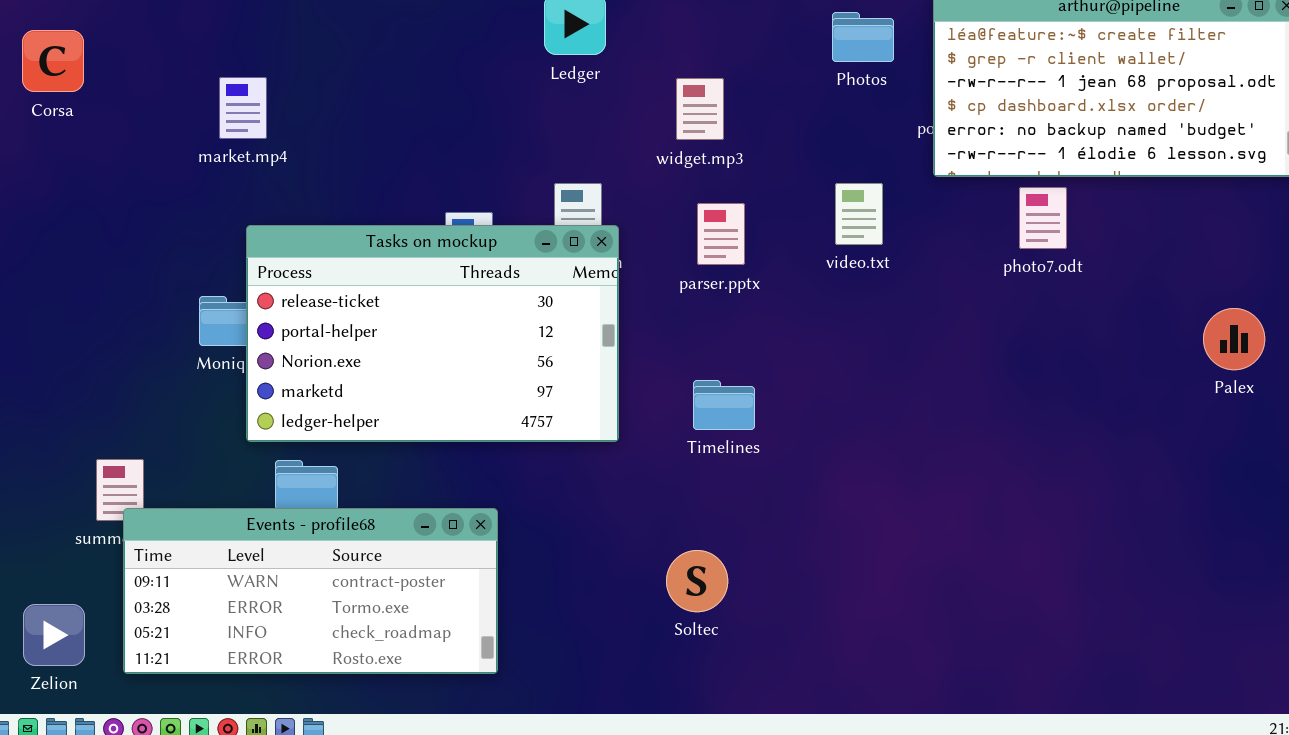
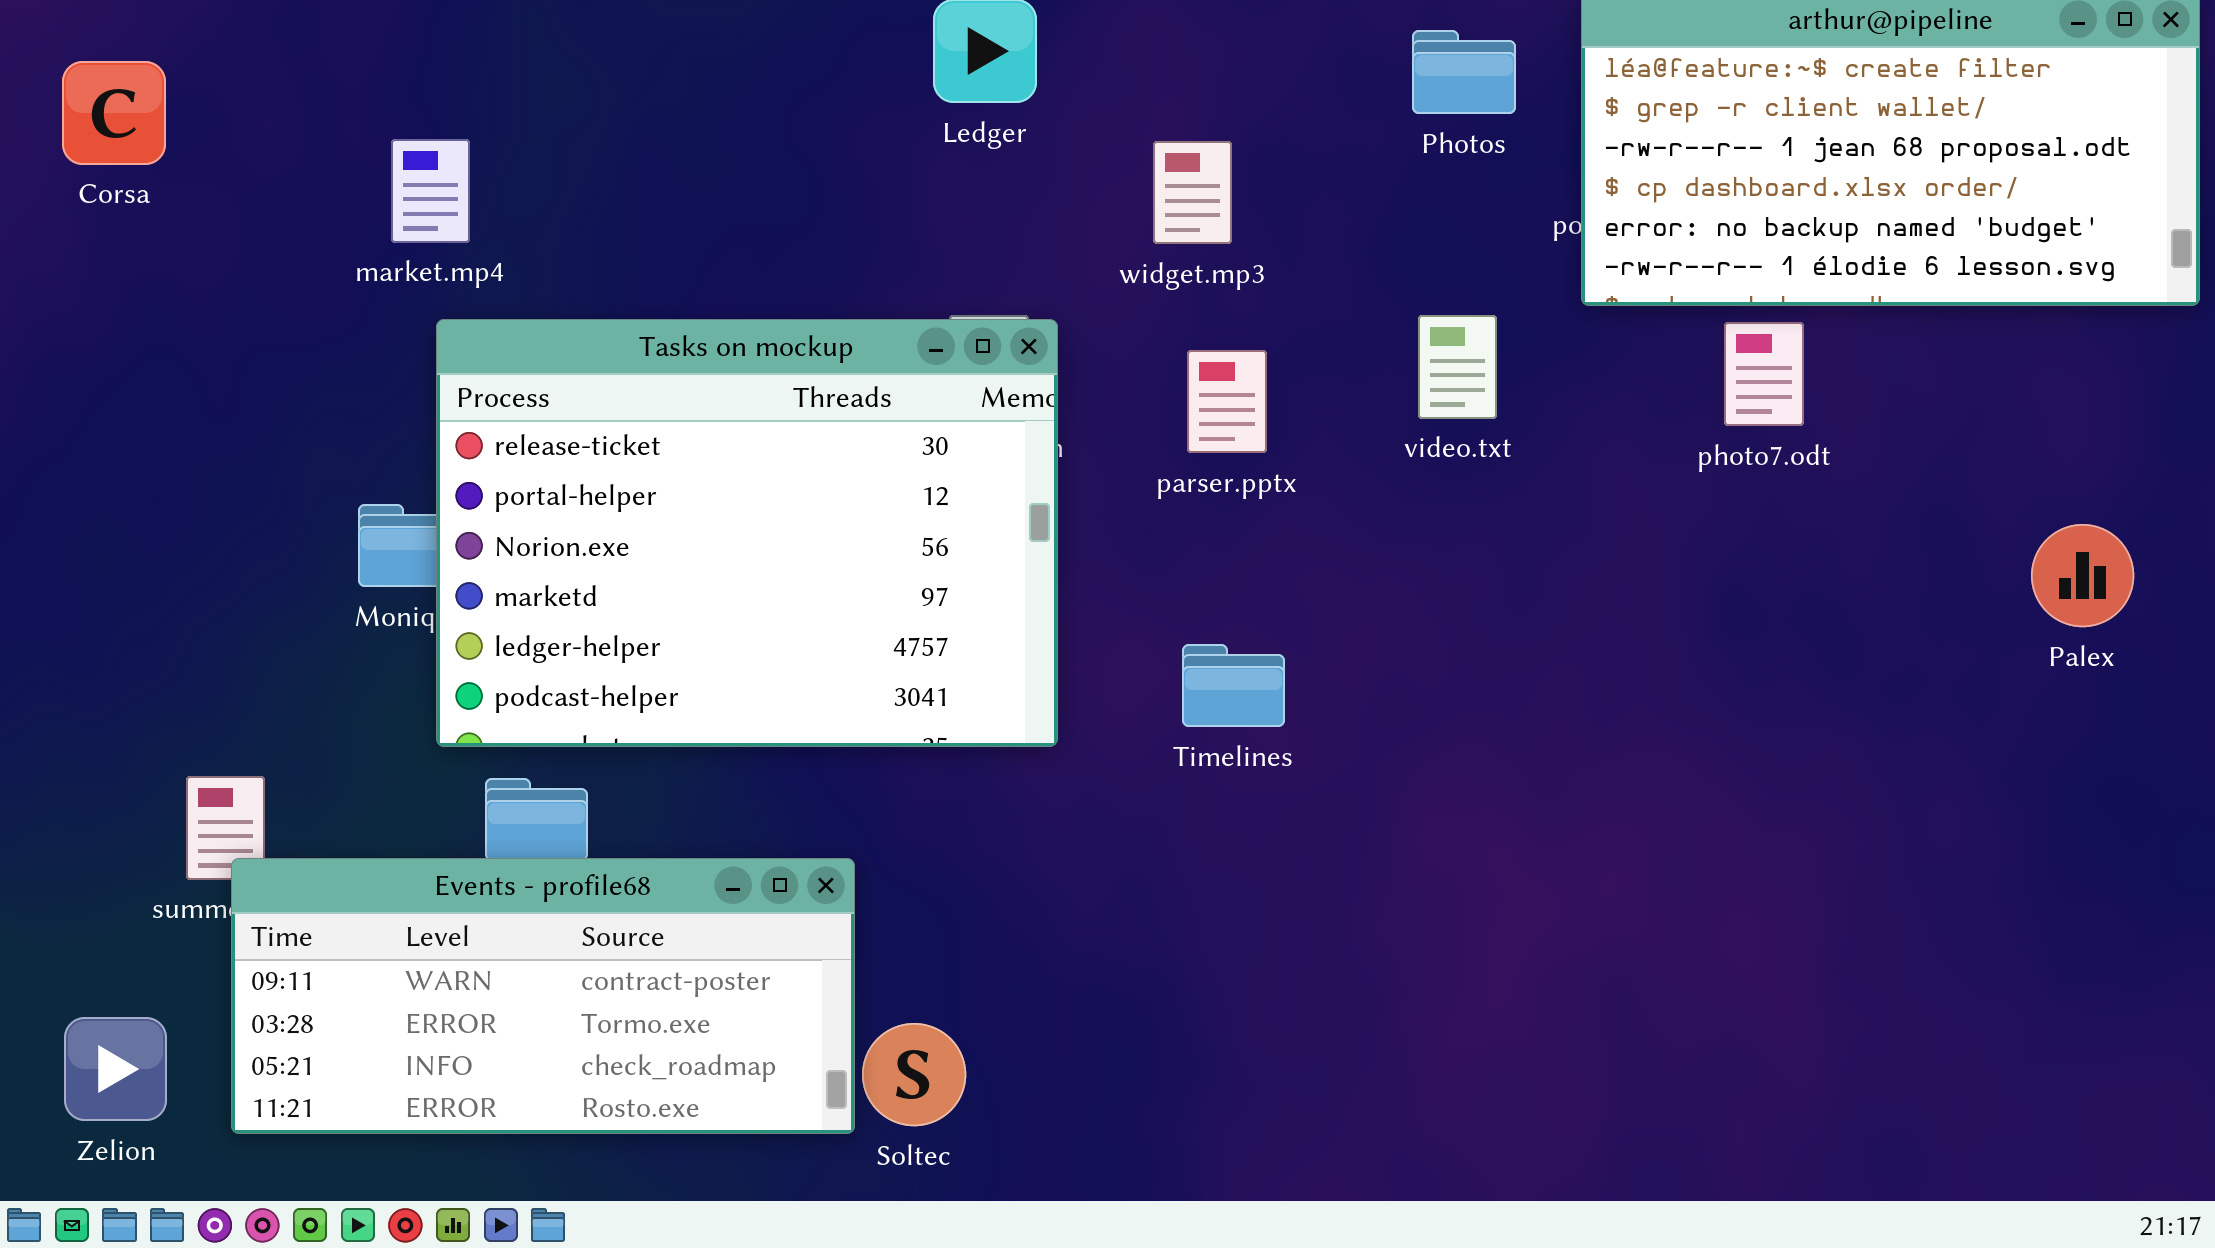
Tasks on mockup: [246,225,619,442] -> [436,319,1058,747], resized
Soltec: [666,550,728,612] -> [862,1023,966,1126], moved

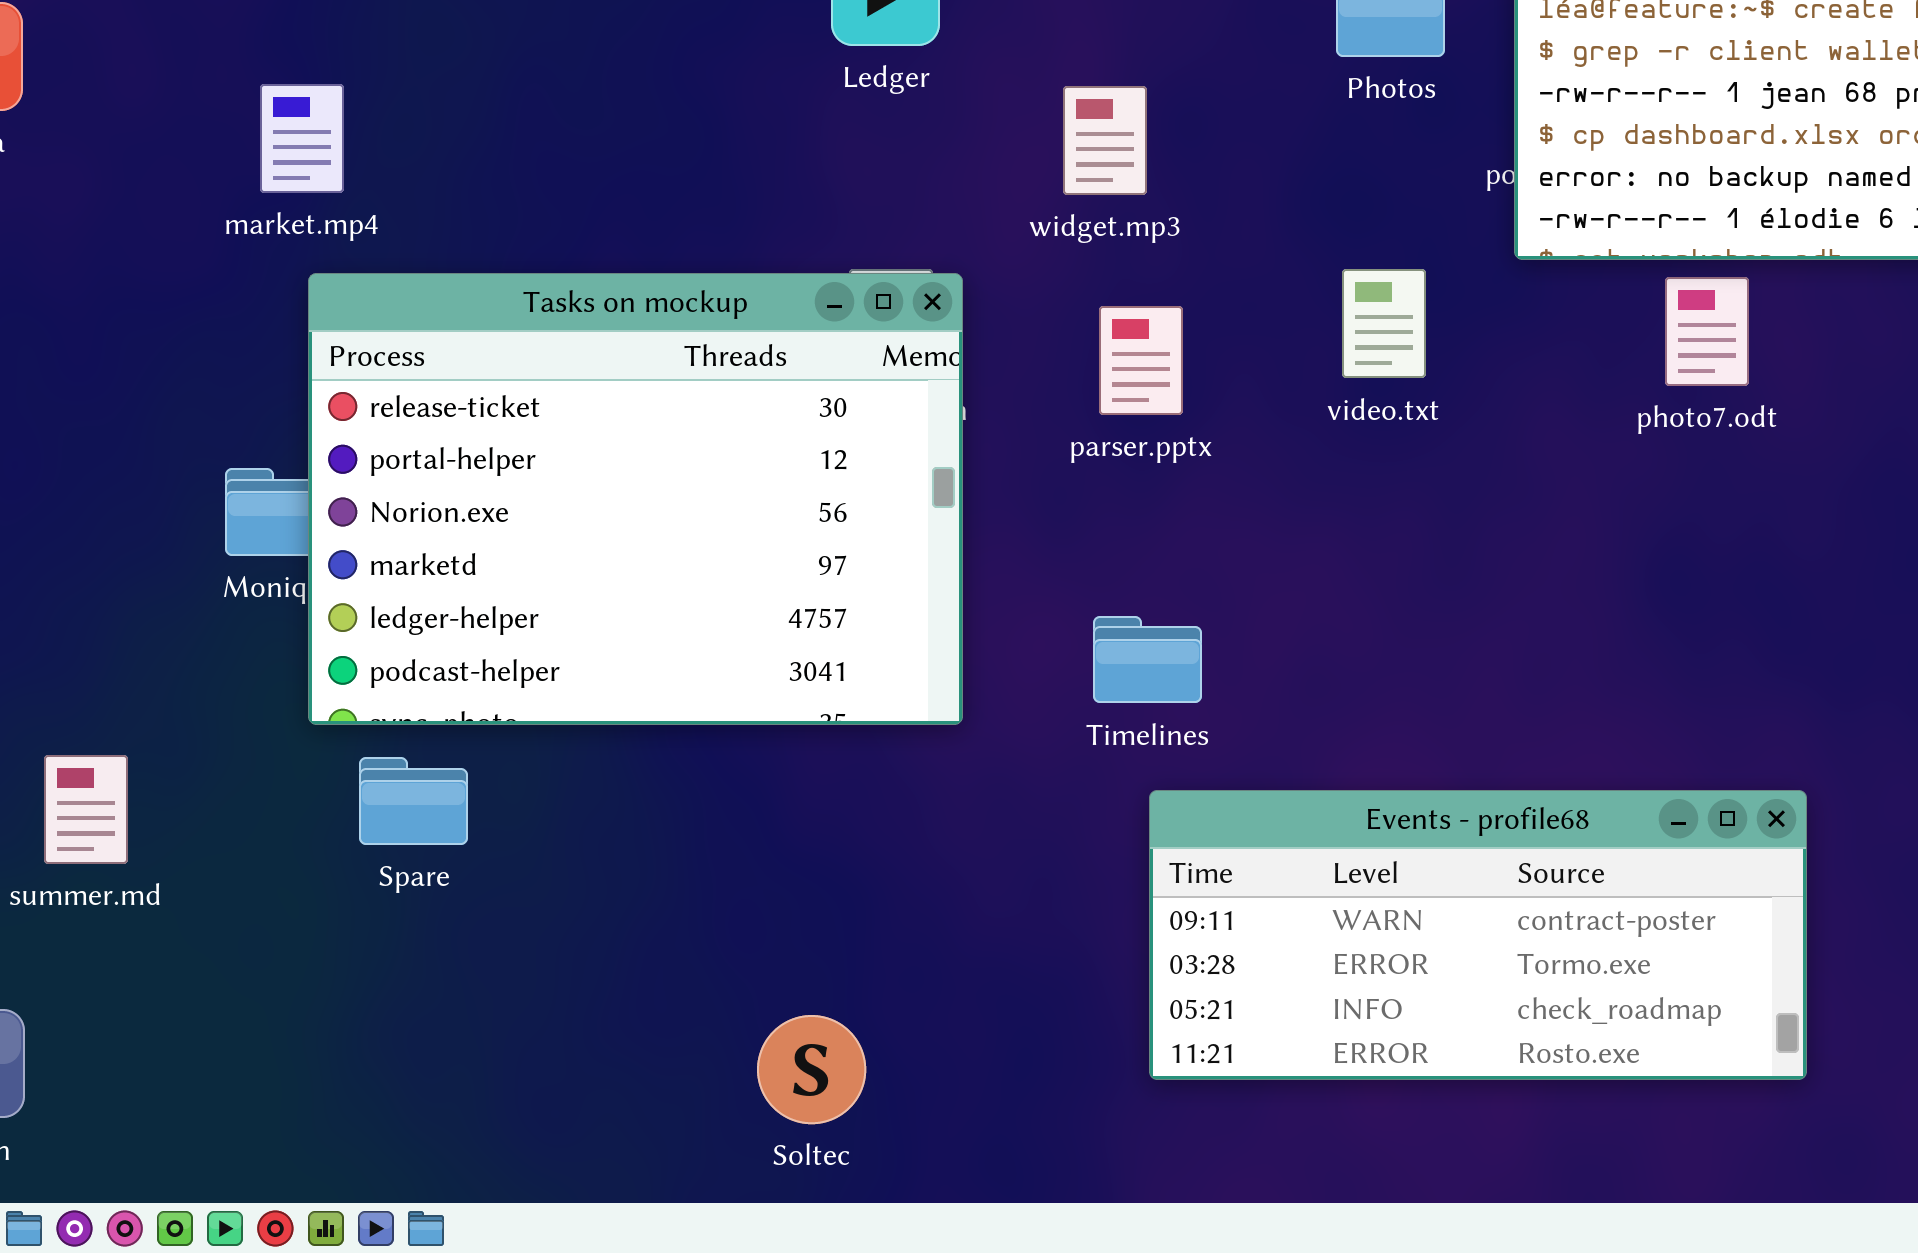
Events - profile68: [231,858,855,1134] -> [1149,790,1807,1080], moved

